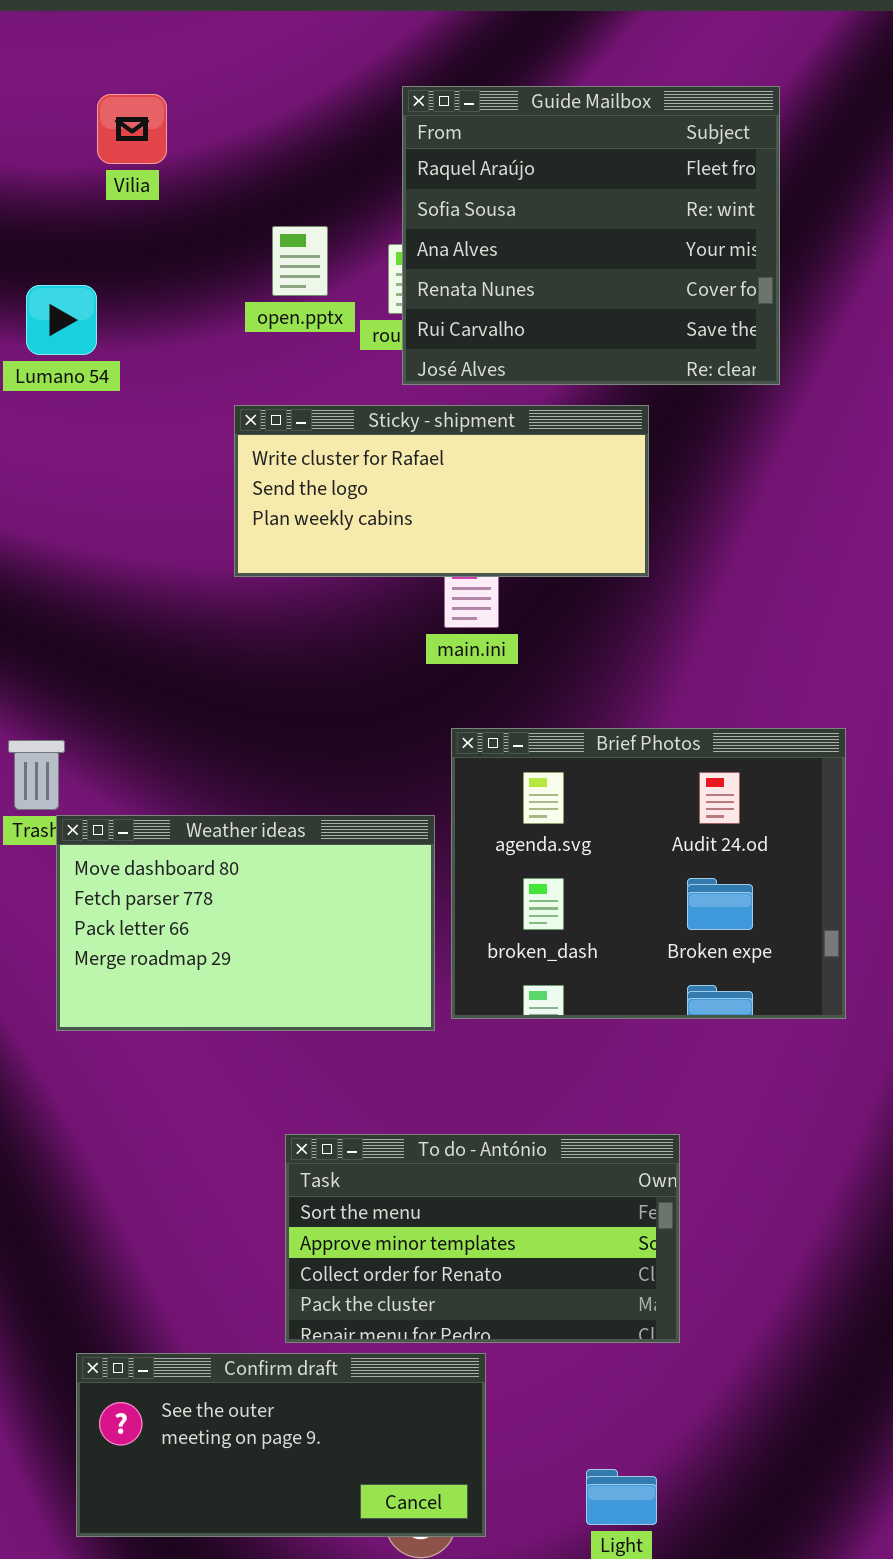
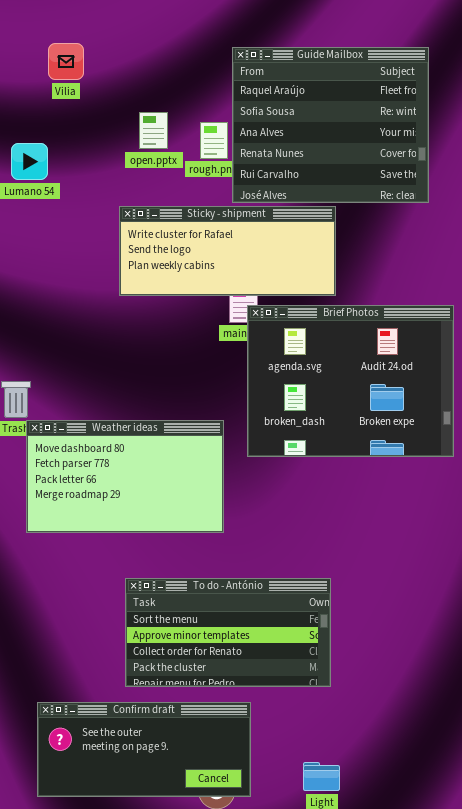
Guide Mailbox: [402,86,780,385] -> [232,47,429,203], moved
Brief Photos: [451,728,846,1019] -> [247,305,454,457], moved
To do - António: [285,1134,680,1343] -> [125,578,331,687], moved

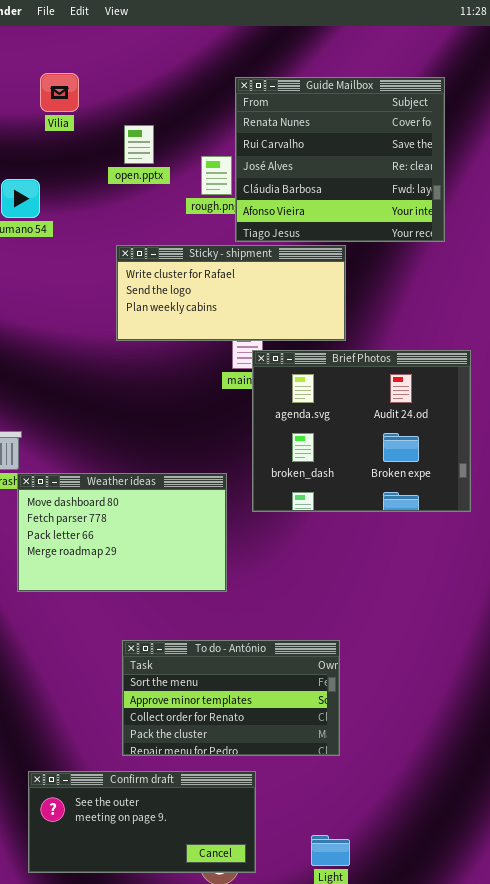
Guide Mailbox: [232,47,429,203] -> [235,77,445,242], scrolled down 3 rows
open.pptx: [139,112,168,149] -> [124,125,154,164], moved

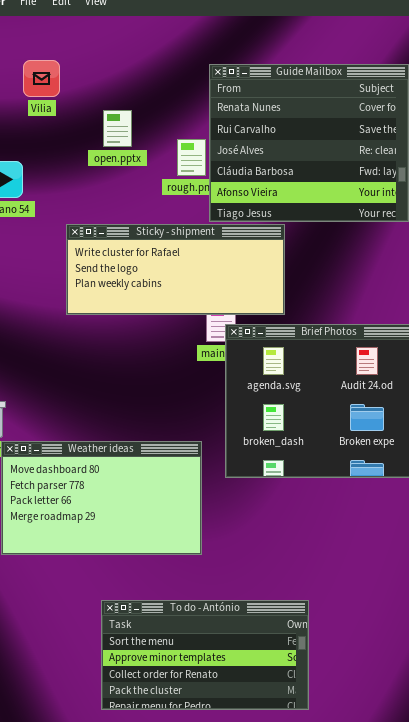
Sticky - shipment: [116,245,346,341] -> [66,224,285,315], moved

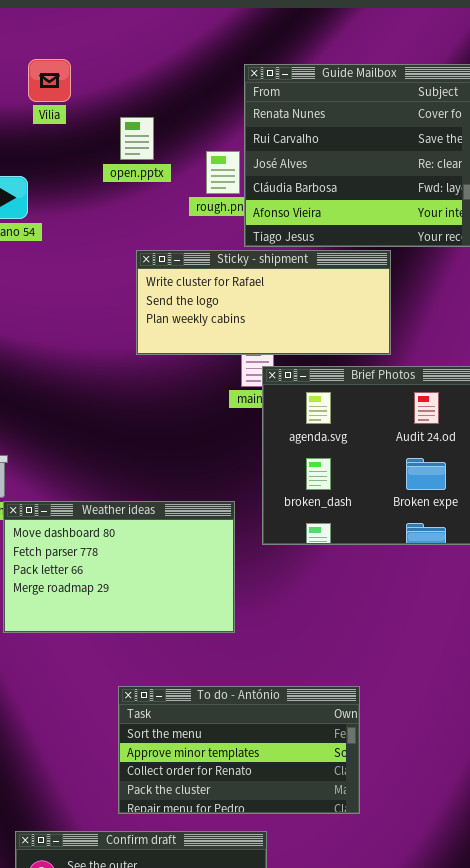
Sticky - shipment: [66,224,285,315] -> [136,250,391,355], moved

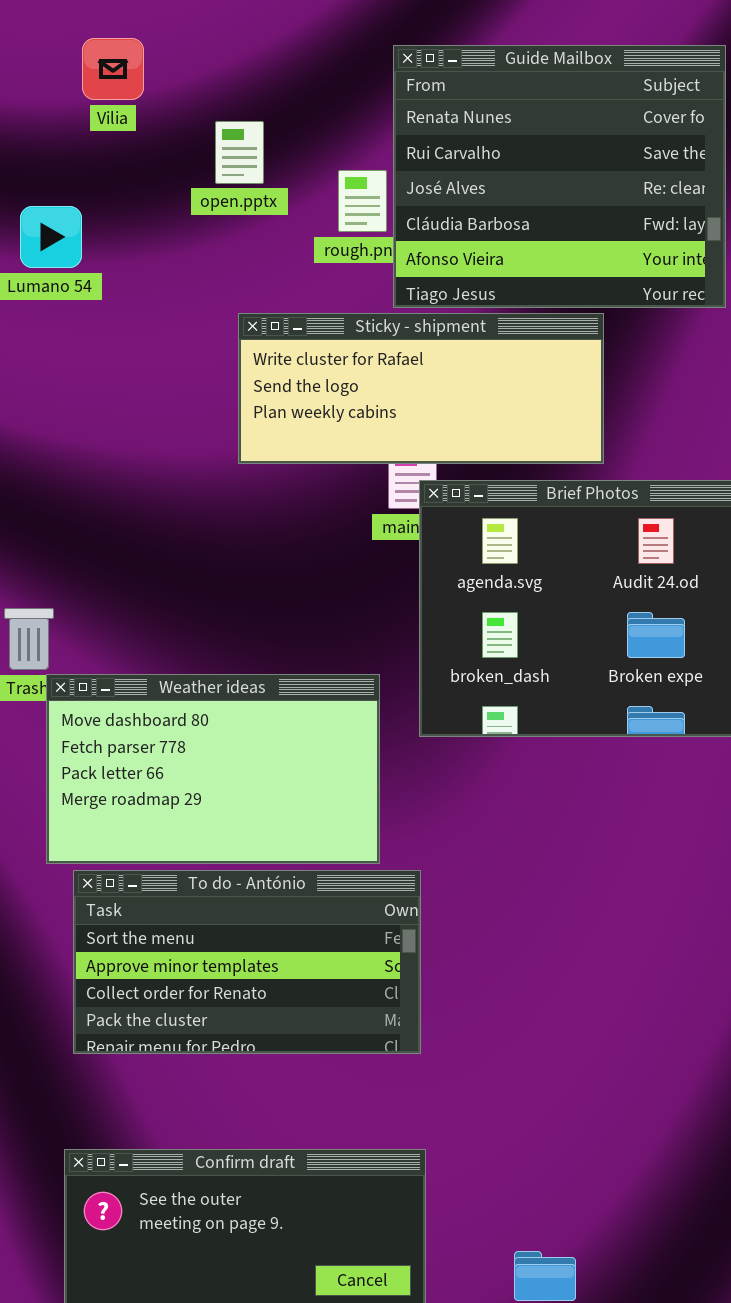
To do - António: [118,686,360,814] -> [73,870,421,1054], moved

